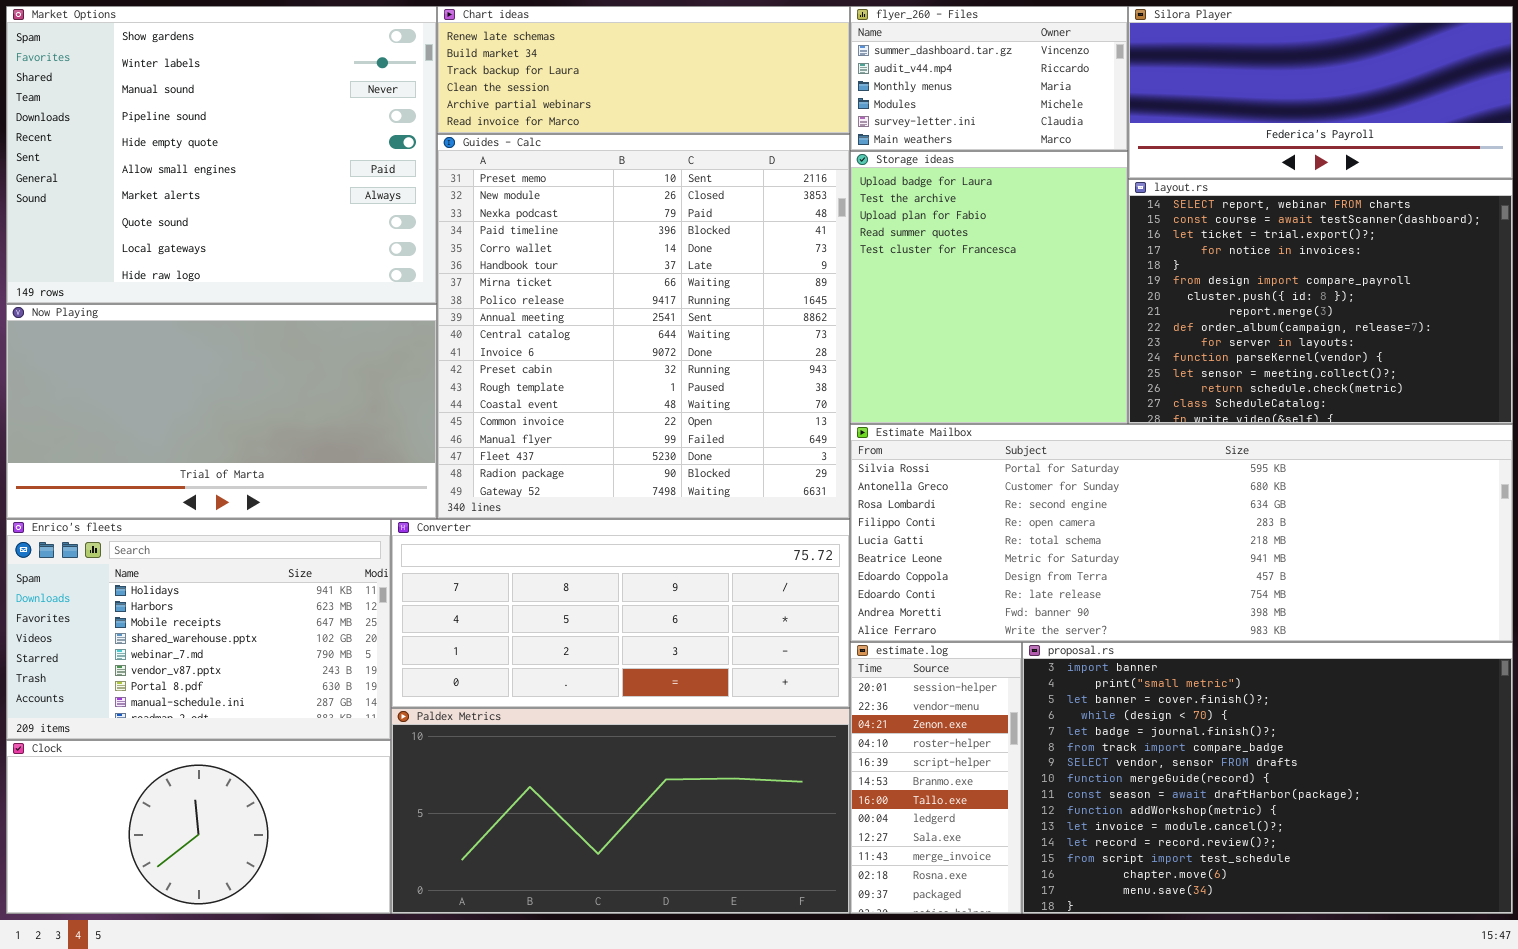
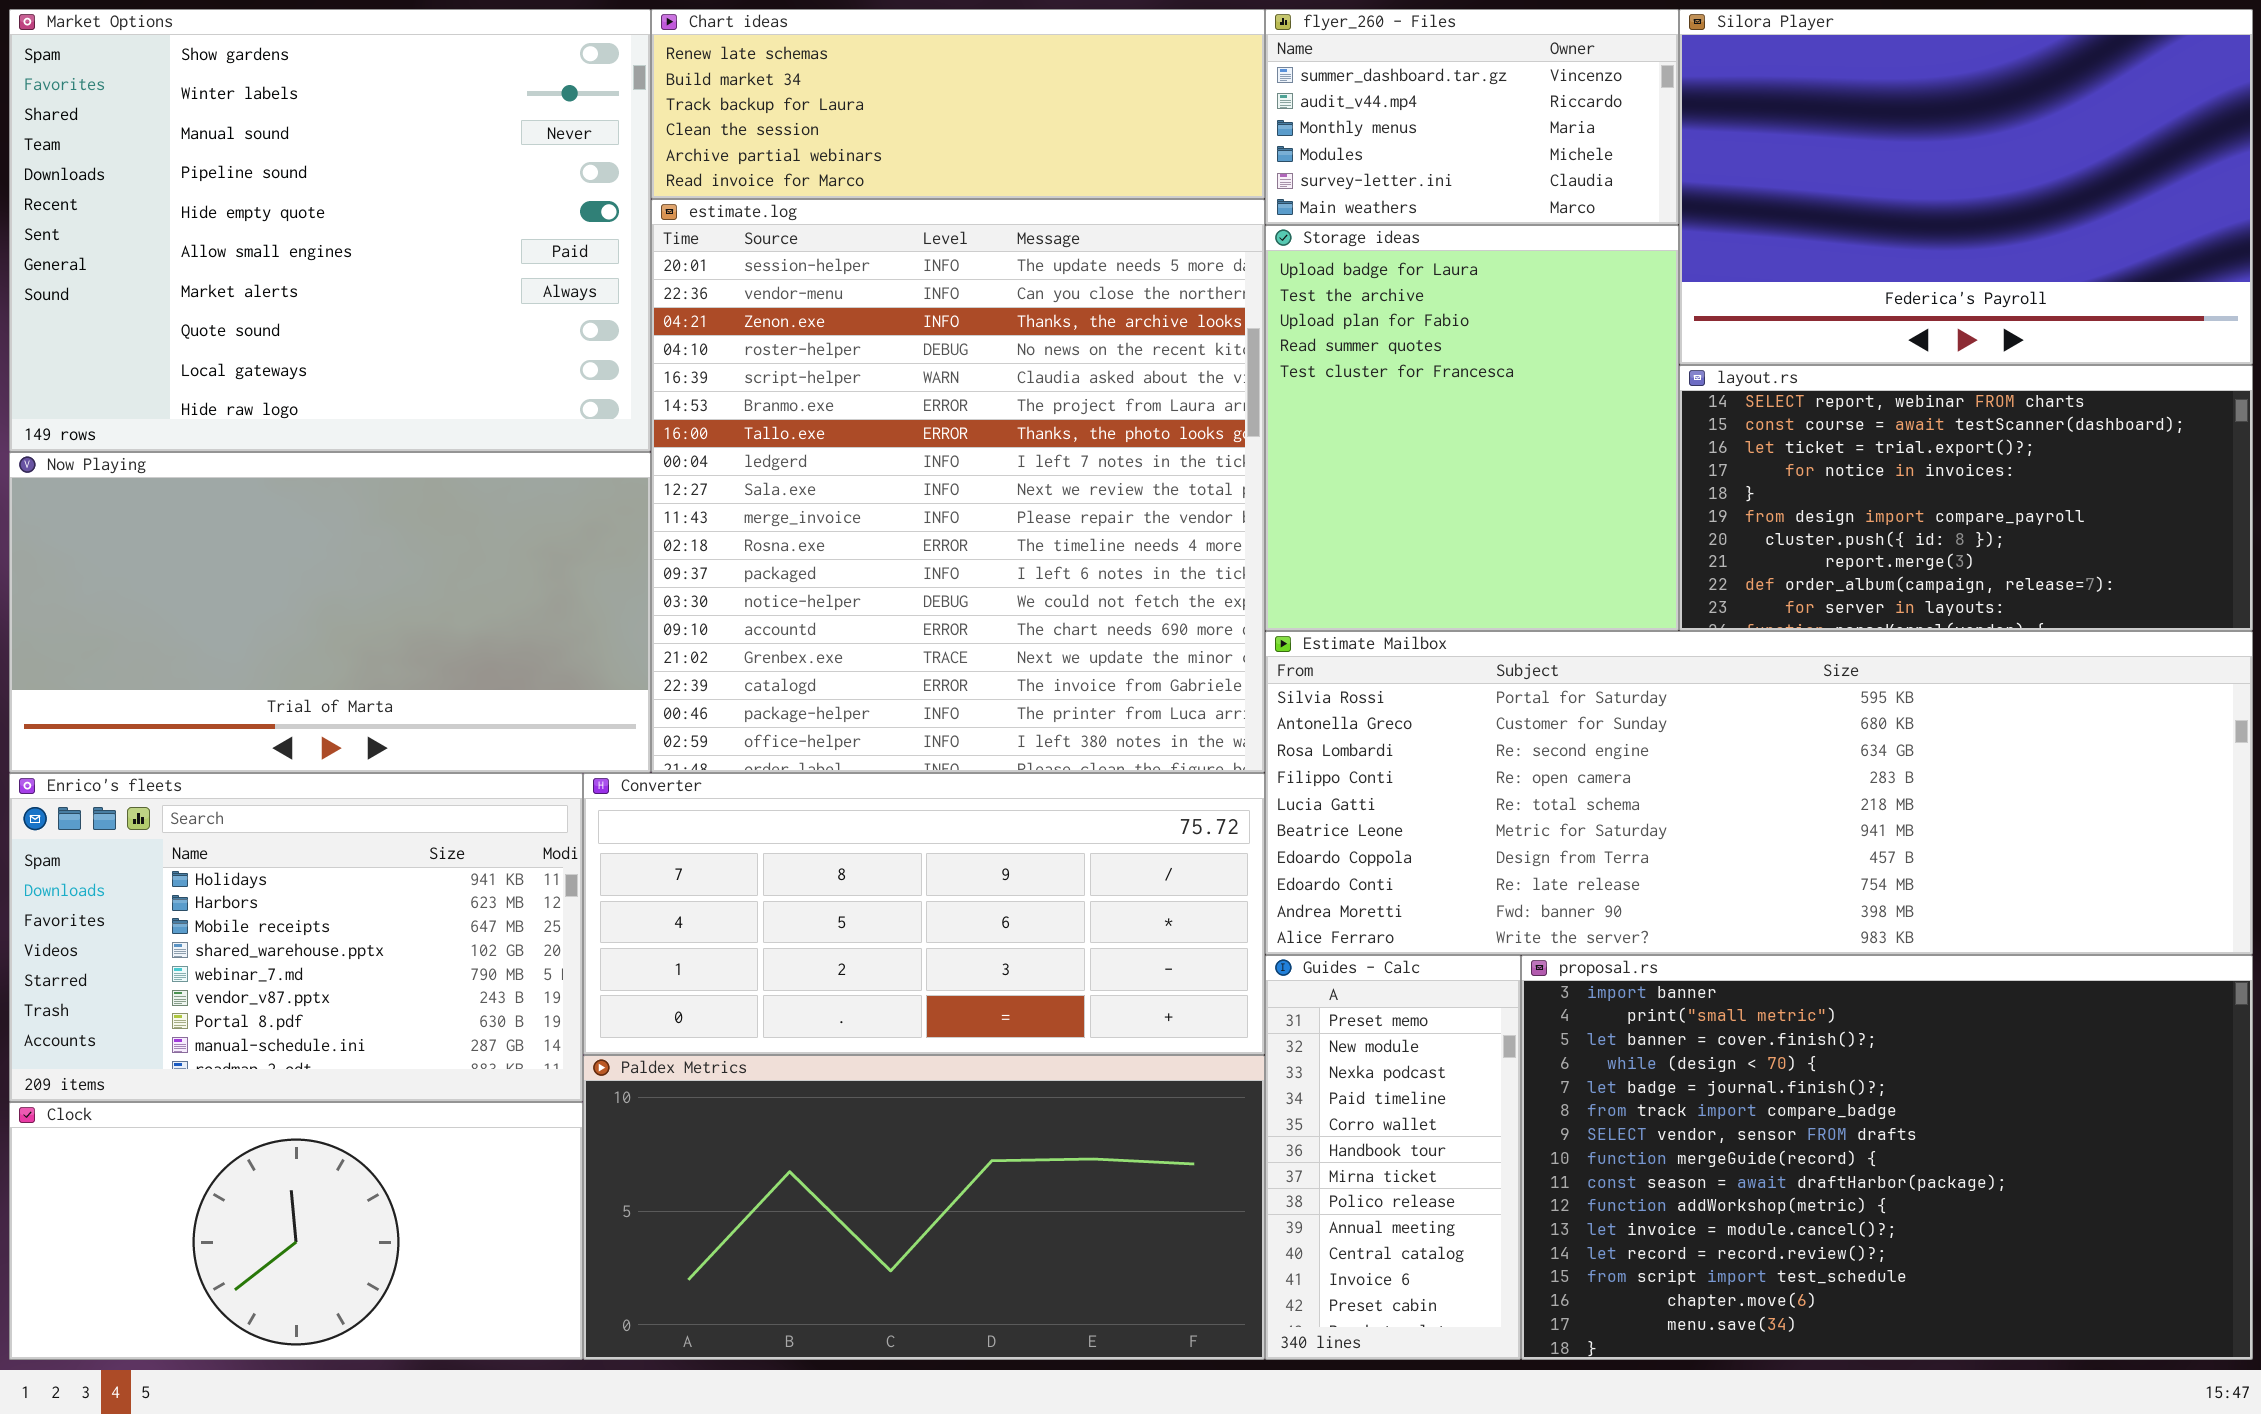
Silora Player: [1128,6,1513,179] -> [1679,9,2253,365], resized
Guides - Calc: [437,134,850,519] -> [1265,955,1521,1360], moved, resized
layout.rs: [1128,179,1513,424] -> [1679,365,2253,631], resized
estimate.log: [850,642,1022,914] -> [651,199,1265,773], moved, resized

